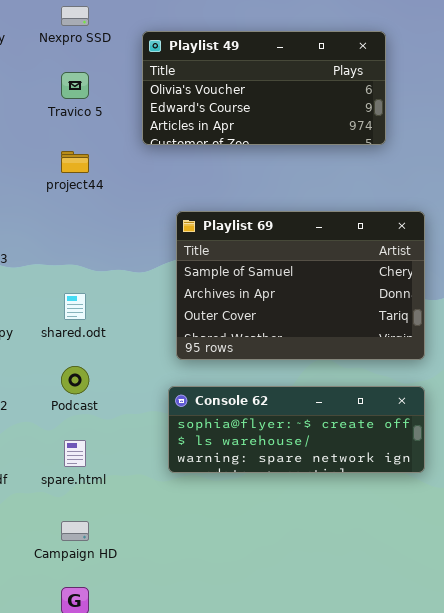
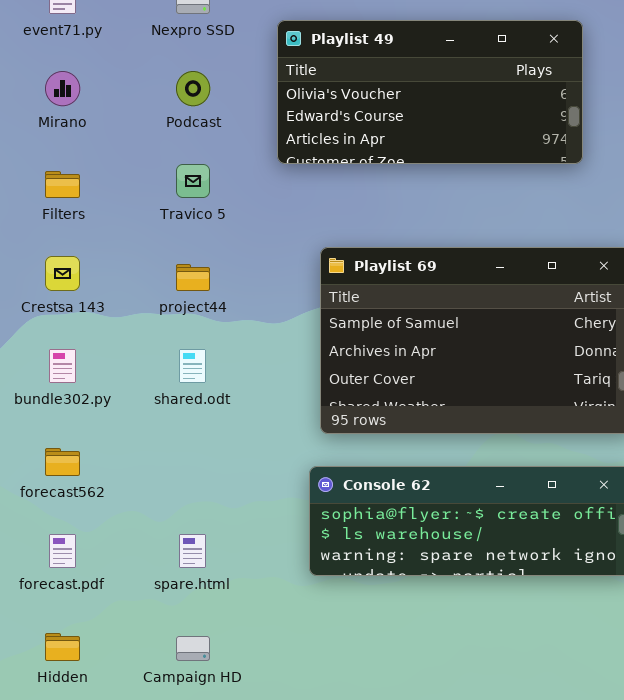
Travico 5: [61,72,89,99] -> [176,164,210,198], moved
project44: [61,151,89,173] -> [176,264,210,291], moved
Podcast: [61,366,89,394] -> [176,71,210,106], moved

